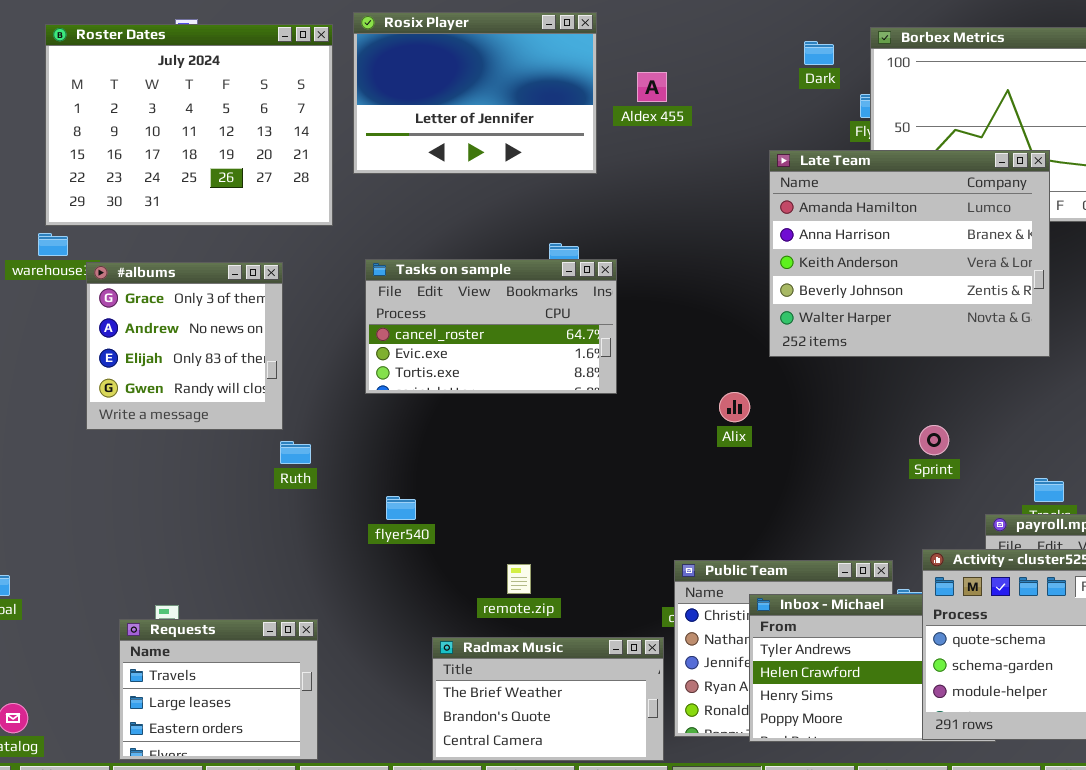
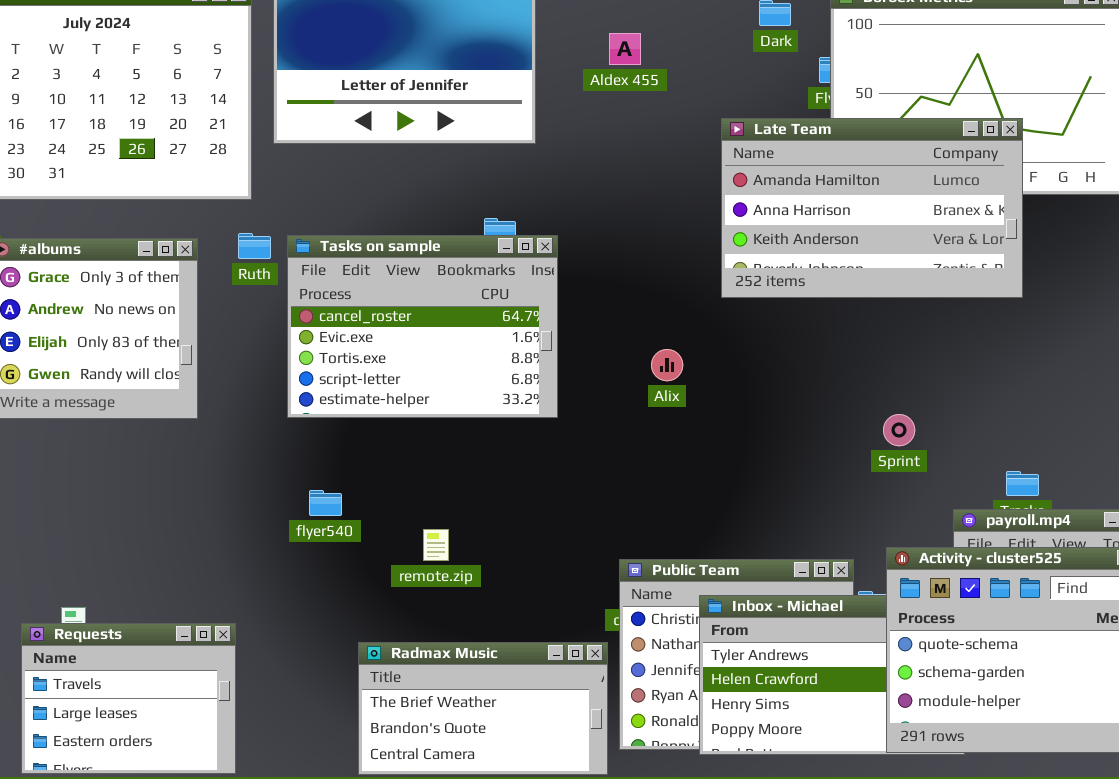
Aldex 455: [637,72,667,102] -> [609,33,641,65], moved
Late Team: [769,150,1050,357] -> [721,118,1023,298], resized
Tasks on sample: [365,259,617,394] -> [287,235,558,418], resized
Alix: [719,392,750,422] -> [651,349,683,381], moved
Ruth: [280,441,311,464] -> [238,233,271,259], moved
remote.zip: [507,564,531,594] -> [423,529,449,561], moved

